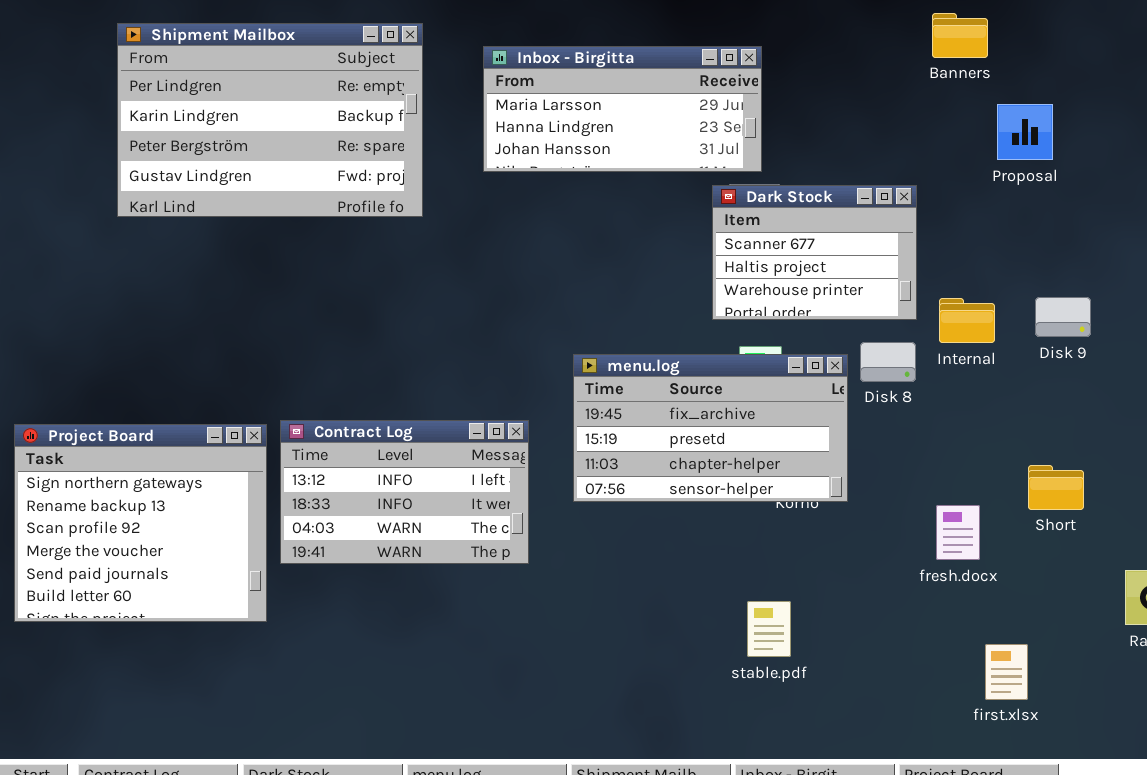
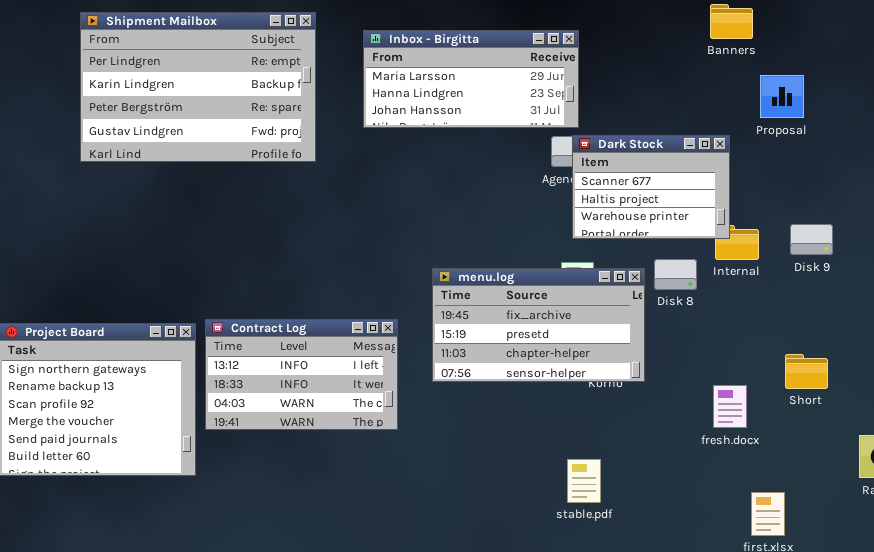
Dark Stock: [712,185,917,320] -> [572,135,730,239], moved

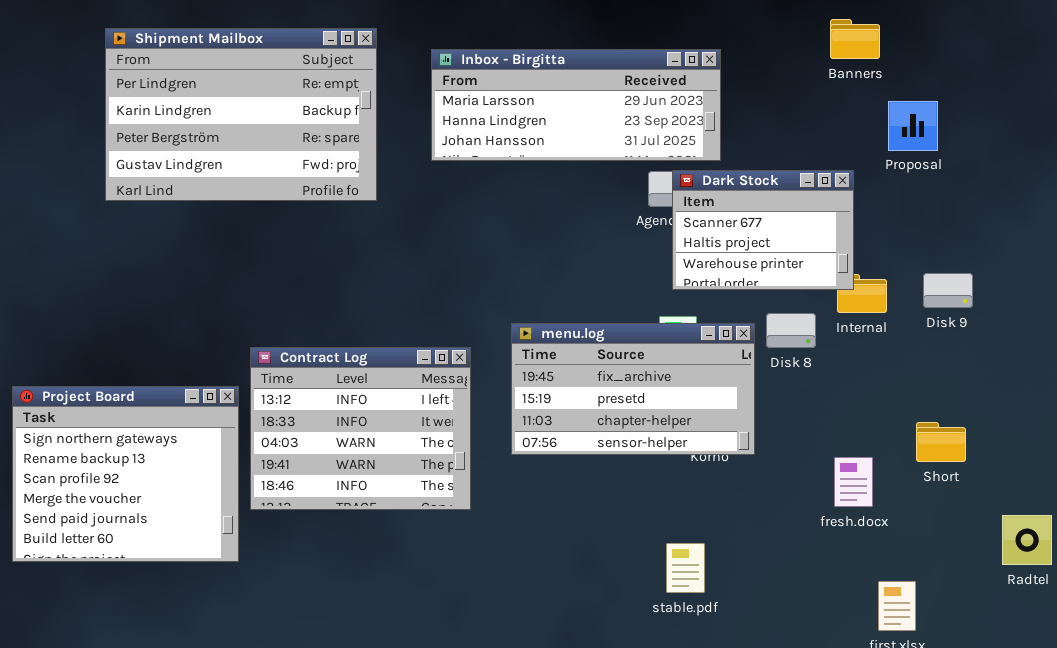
Inbox - Birgitta: [363,30,579,128] -> [431,49,721,161], resized
Contract Log: [205,319,398,430] -> [250,347,471,510], resized

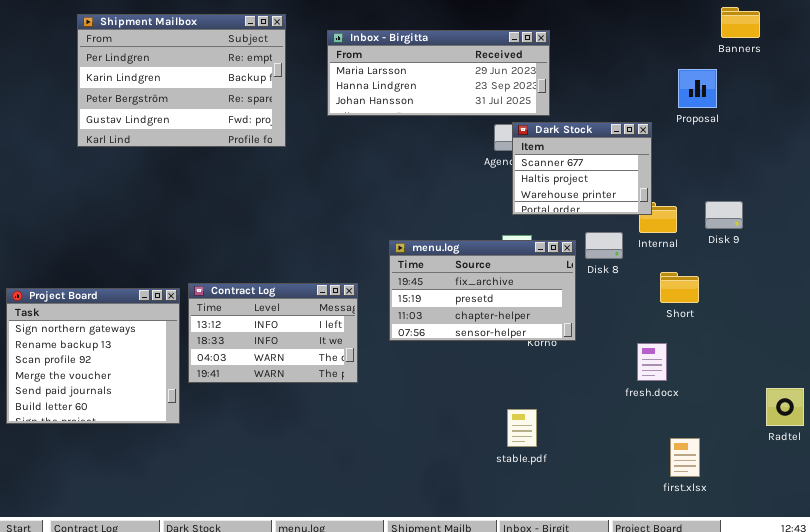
Banners: [830,19,880,59] -> [721,7,760,38], moved
Contract Log: [250,347,471,510] -> [188,283,358,383], resized
Short: [916,422,966,462] -> [660,272,699,303], moved

